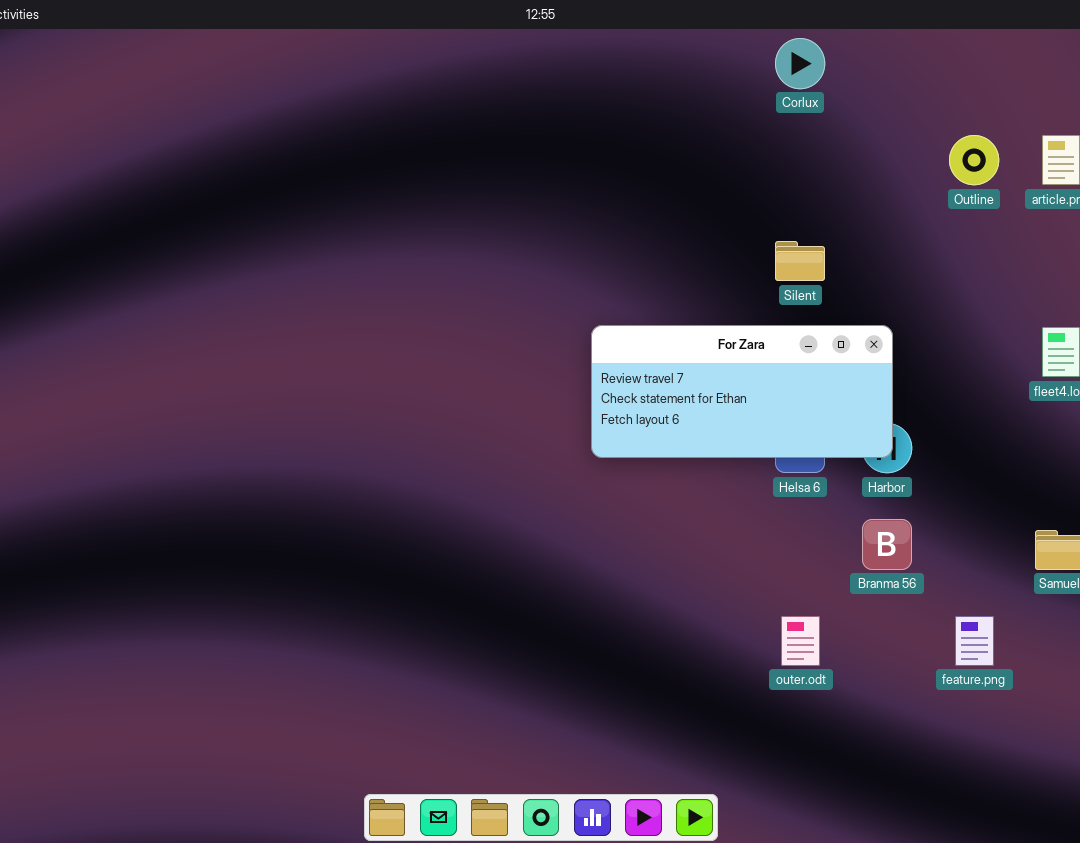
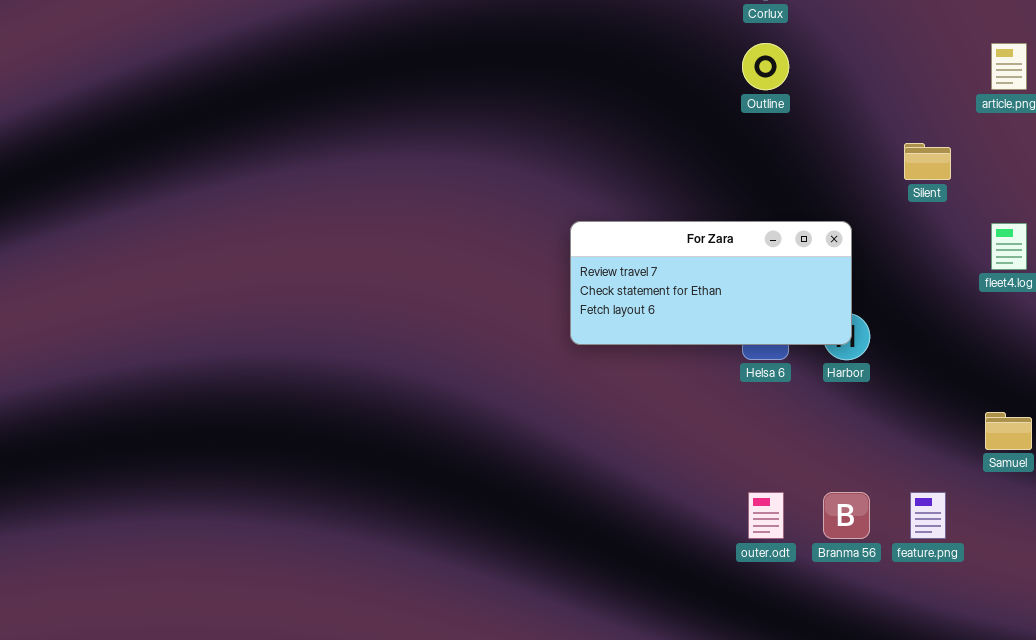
Outline: [949,135,999,185] -> [742,43,789,90], moved
Silent: [775,241,825,281] -> [904,143,951,180], moved
Branma 56: [862,519,912,570] -> [823,492,870,539], moved

